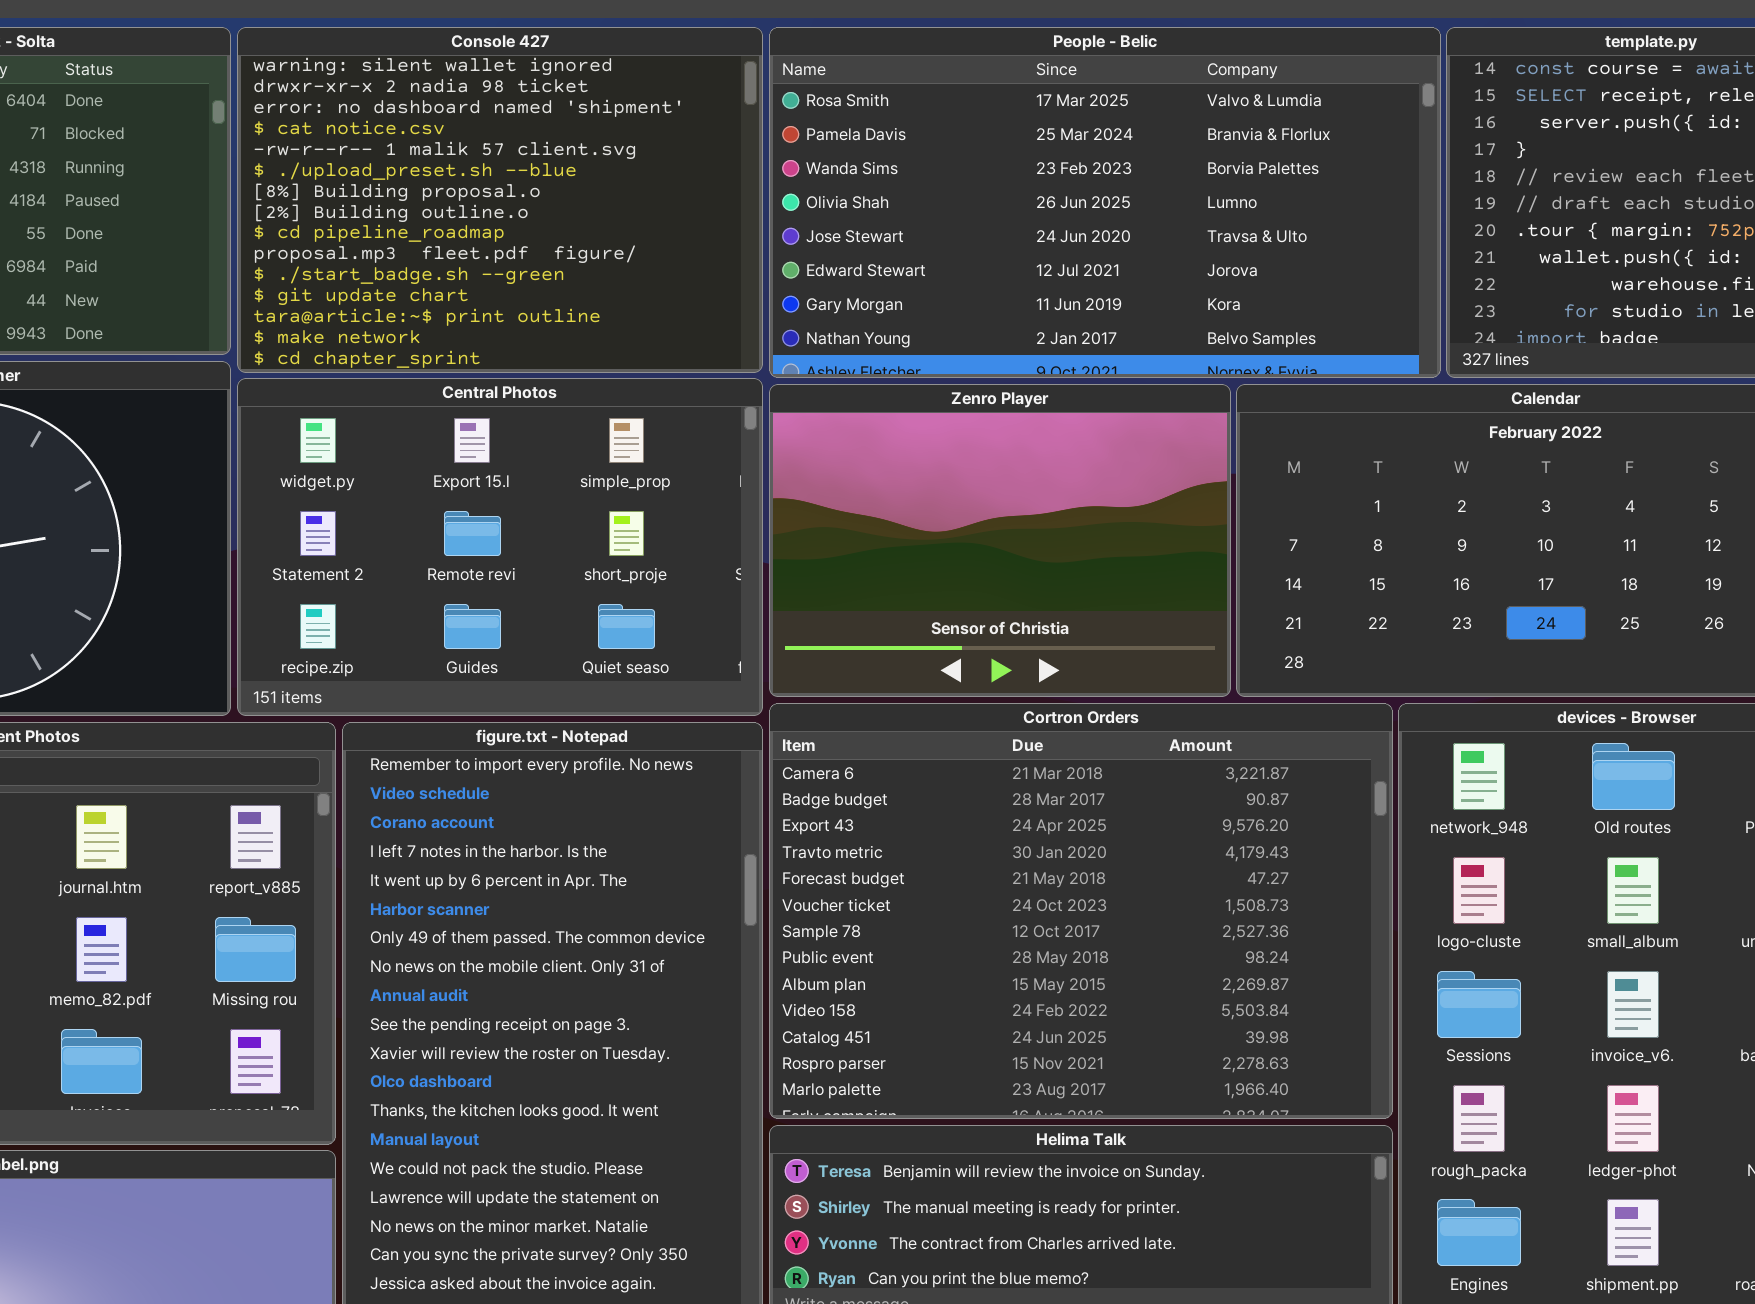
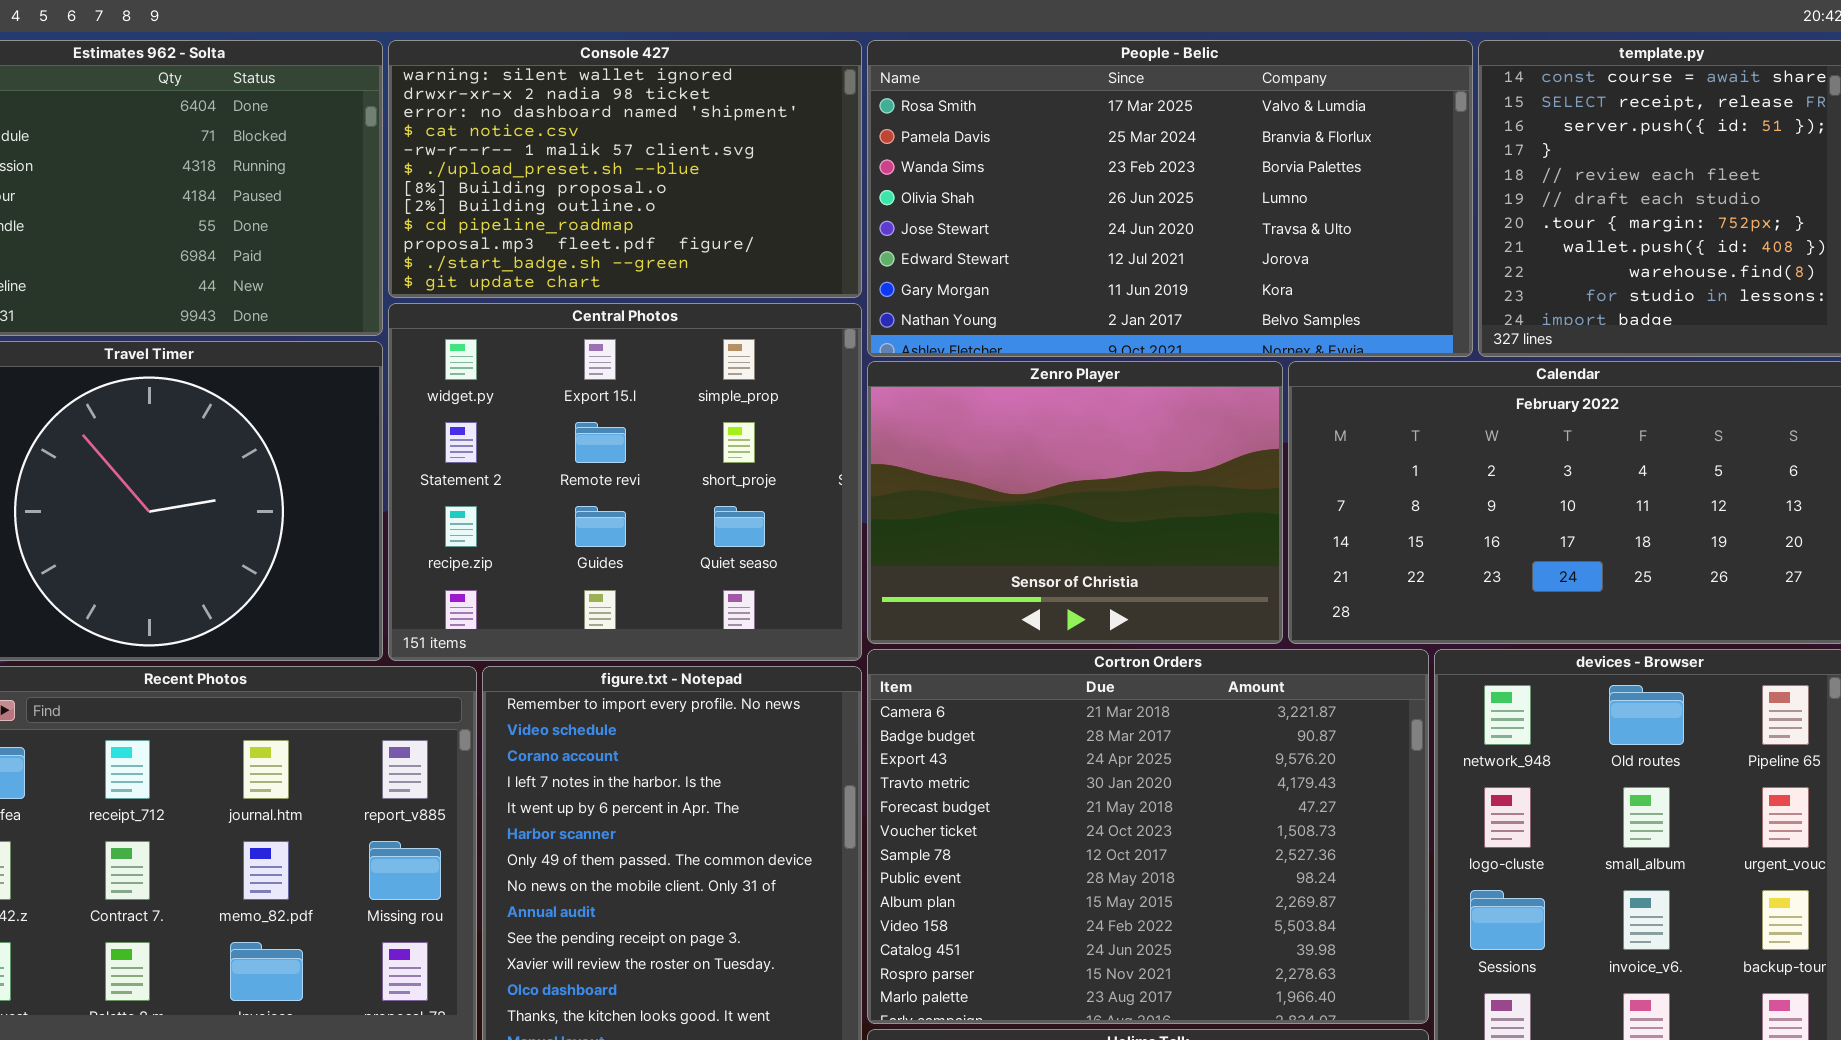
Console 427: [237,27,763,373] -> [388,40,862,298], resized
Central Photos: [237,378,763,716] -> [388,303,862,661], resized

